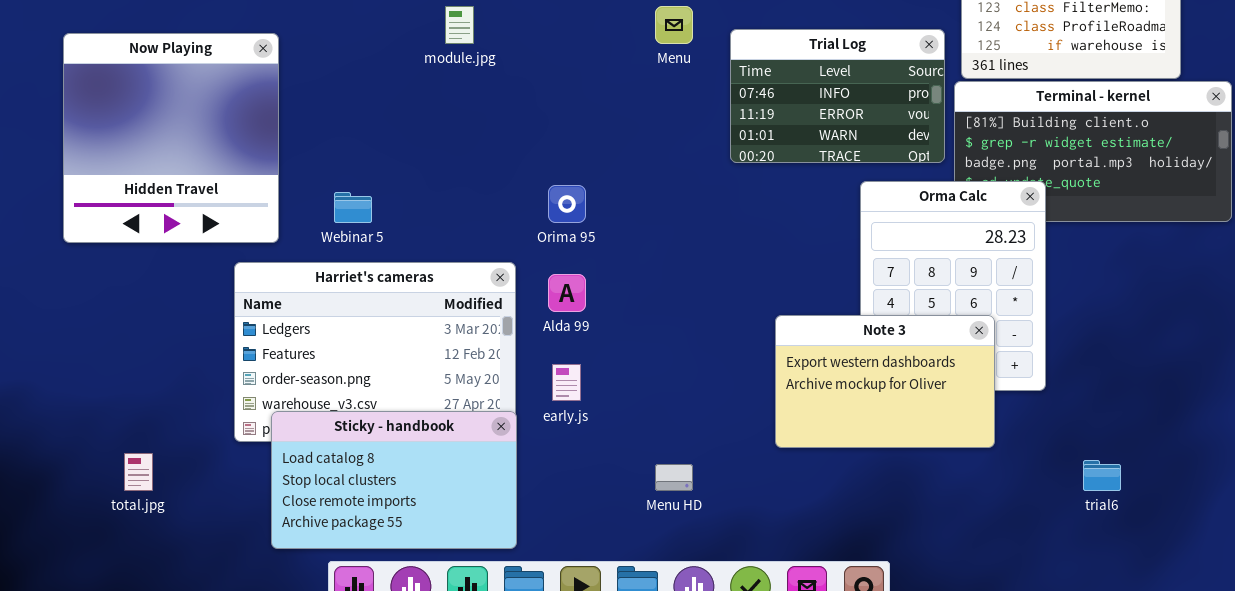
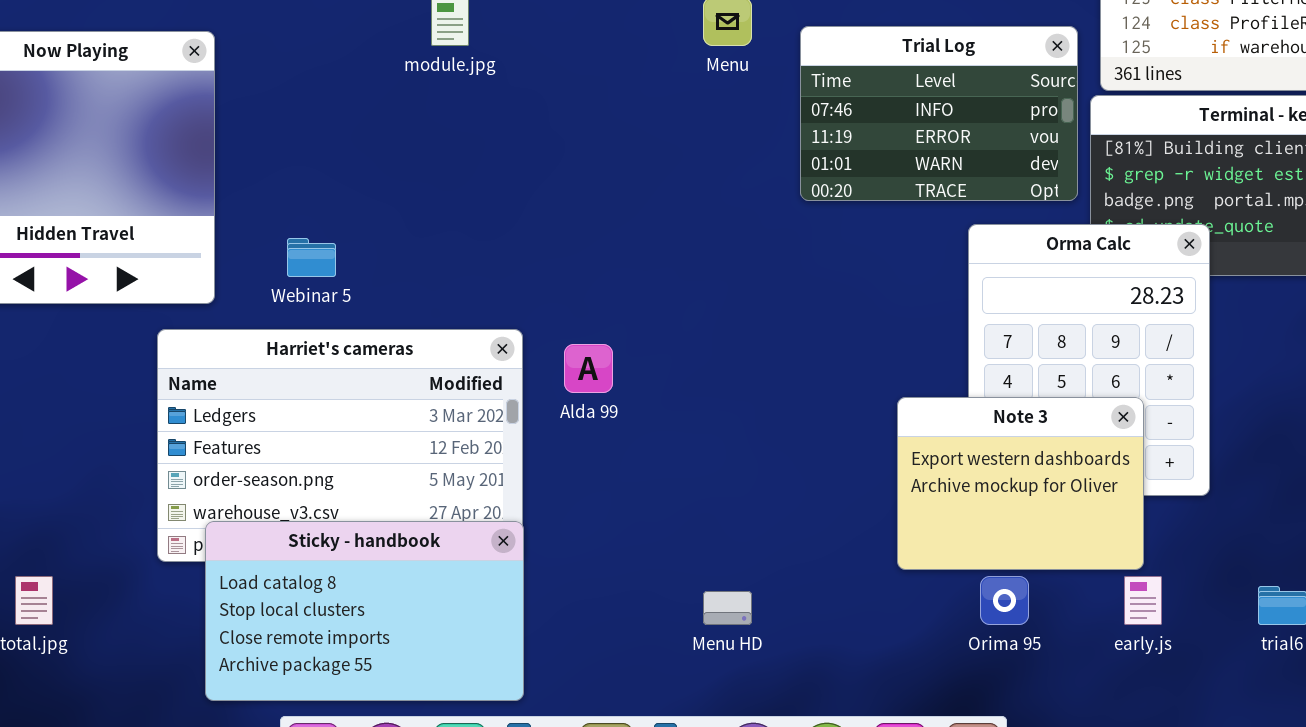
Orima 95: [548,185,586,223] -> [980,576,1029,625], moved
Note 3: [775,315,995,448] -> [897,397,1144,570], resized
early.js: [552,364,581,401] -> [1124,576,1162,625], moved

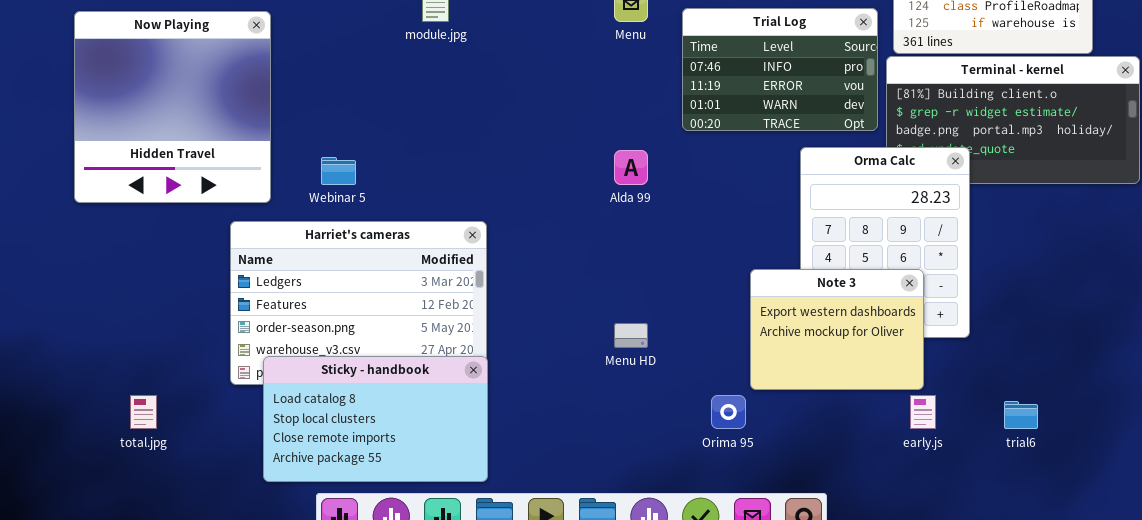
Alda 99: [564,344,613,393] -> [614,150,648,185], moved
Orima 95: [980,576,1029,625] -> [711,395,746,429], moved
Menu HD: [703,591,752,625] -> [614,323,648,348], moved

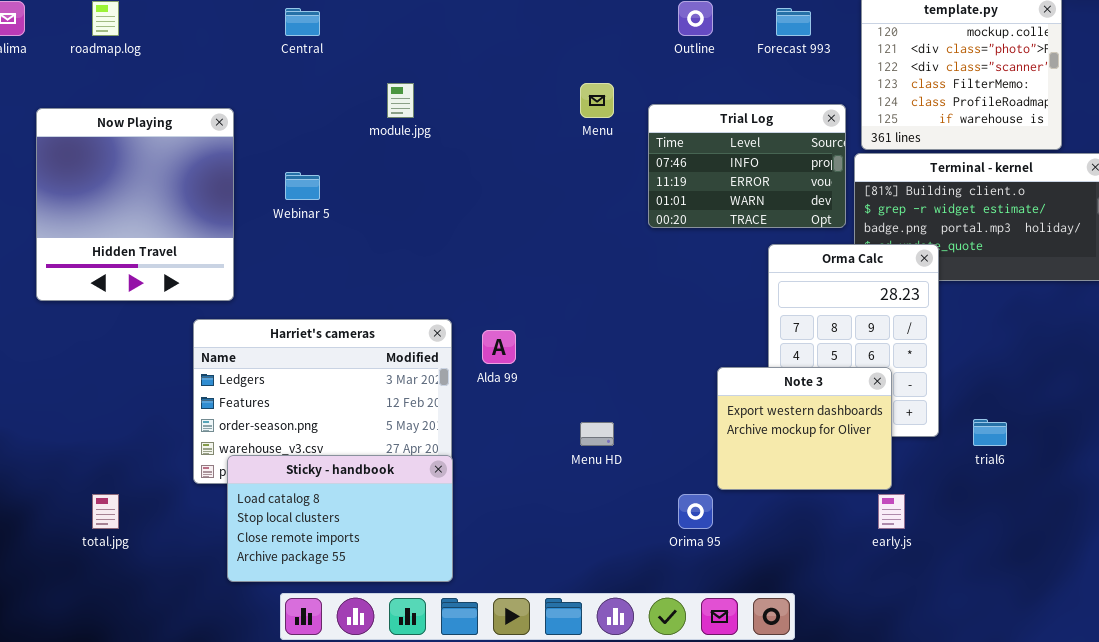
Alda 99: [614,150,648,185] -> [482,330,516,364], moved
Webinar 5: [321,157,356,185] -> [285,172,320,200], moved
trial6: [1004,401,1038,429] -> [973,419,1007,446], moved

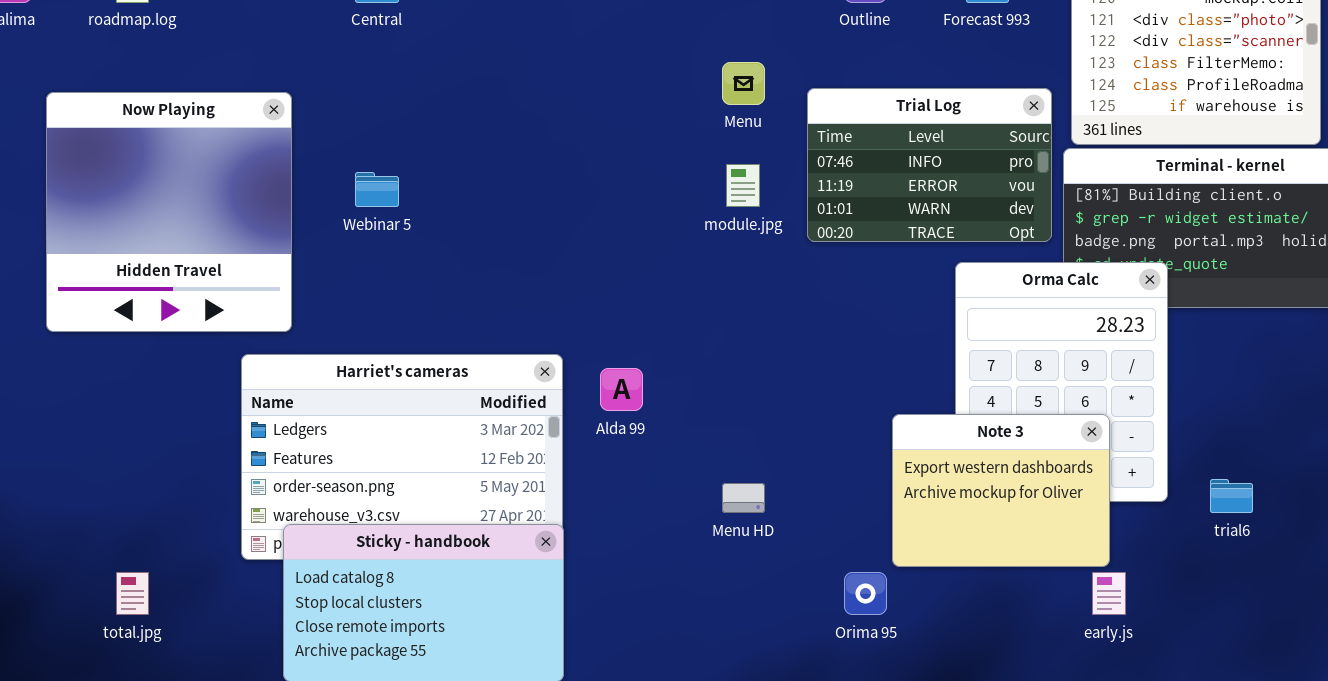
module.jpg: [387,83,414,118] -> [726,164,760,207], moved

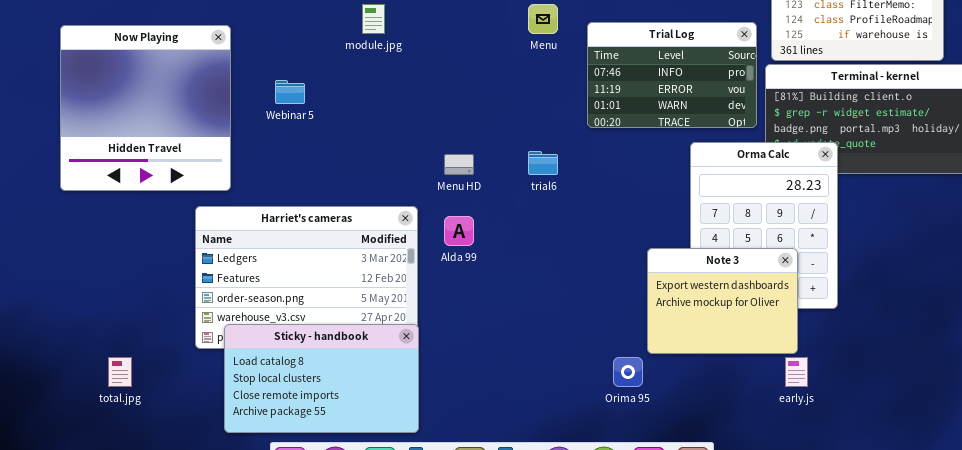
module.jpg: [726,164,760,207] -> [362,4,385,34], moved
trial6: [1210,479,1253,513] -> [528,151,558,175], moved
Menu HD: [722,483,765,513] -> [444,154,474,175], moved

